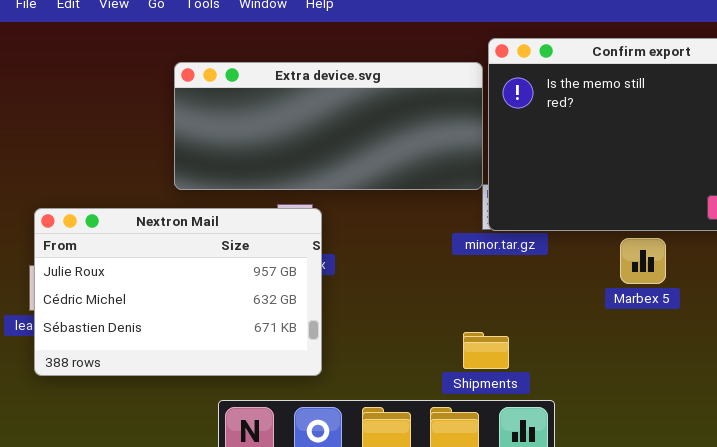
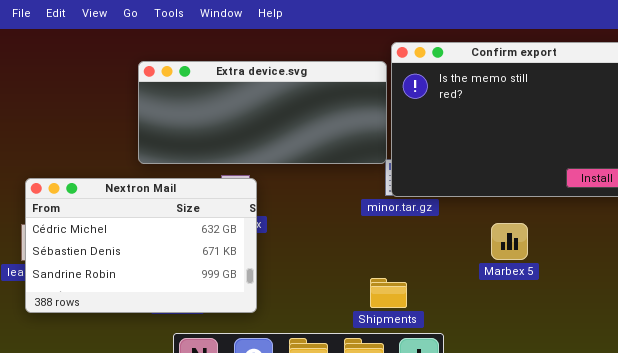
Nextron Mail: [34,208,322,376] -> [25,178,257,313], scrolled down 1 row
Marbex 5: [620,238,666,284] -> [491,223,528,260], moved

